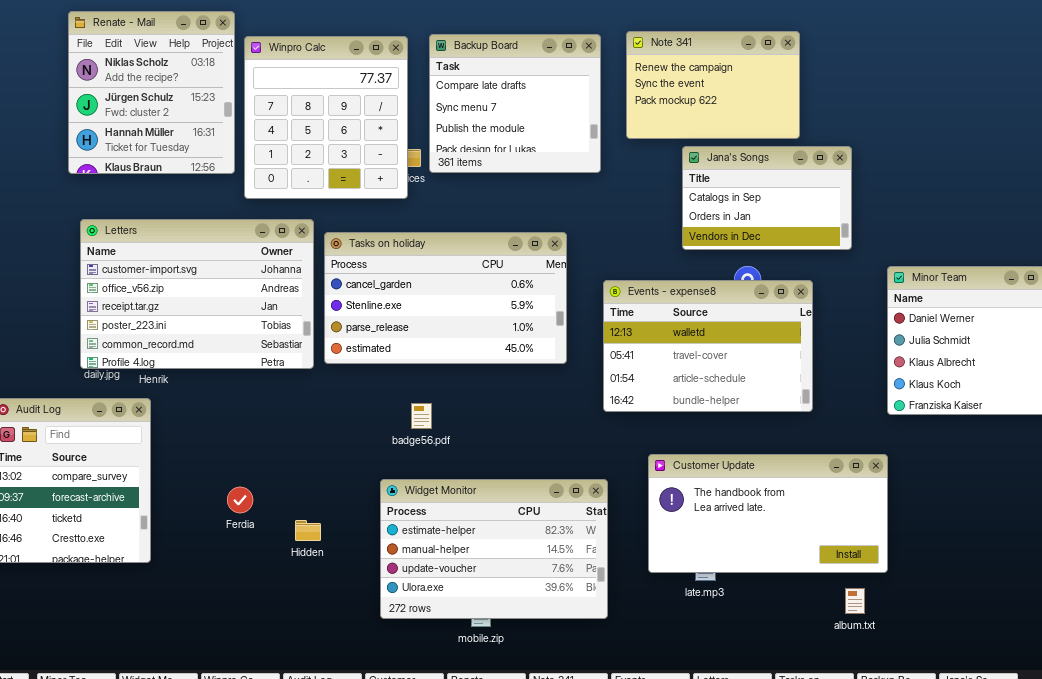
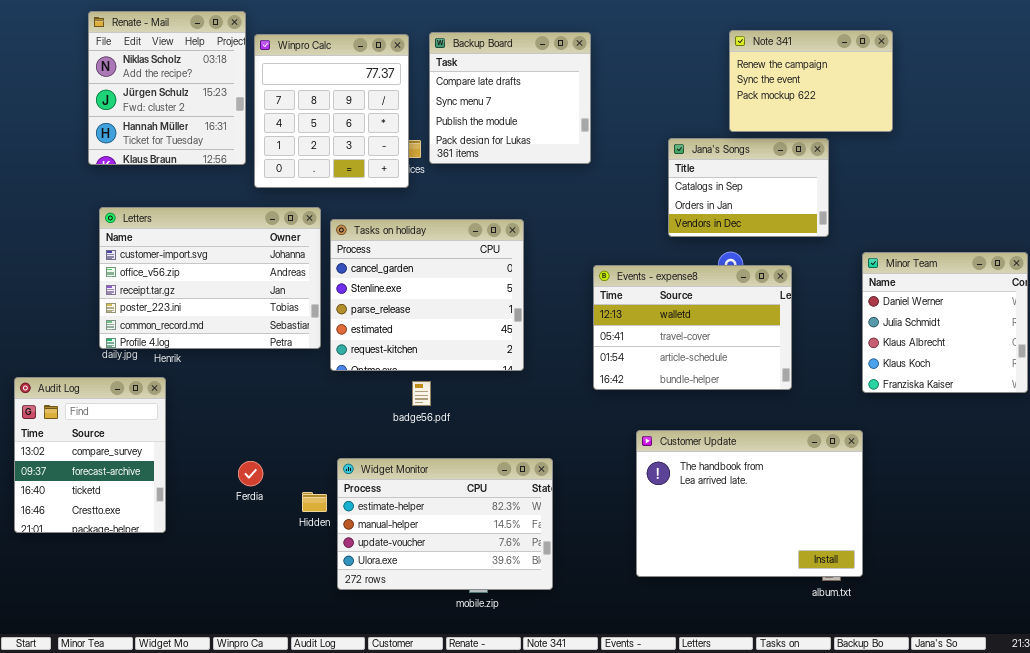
Note 341: [626,31,800,139] -> [729,30,893,132], moved
Tasks on holiday: [324,232,567,364] -> [330,219,524,371], resized
Customer Update: [648,454,888,573] -> [636,430,863,577], resized
Widget Monitor: [380,479,608,619] -> [337,458,553,590], moved

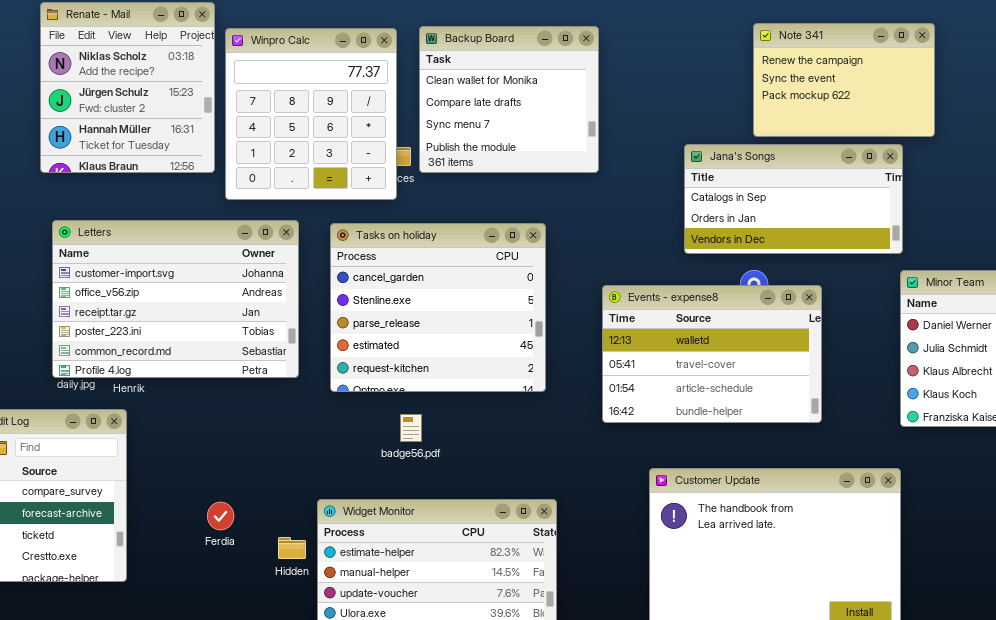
Backup Board: [429,32,591,164] -> [419,26,599,173], scrolled up 1 row
Jana's Songs: [668,138,829,237] -> [684,144,903,254], resized
Tasks on holiday: [330,219,524,371] -> [330,223,546,392], moved

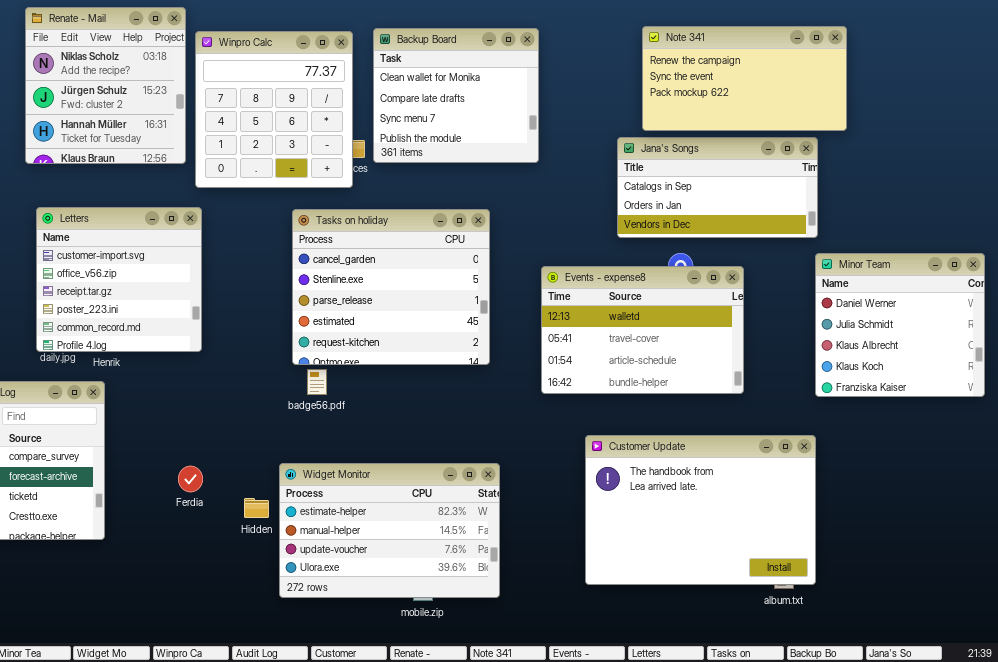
Note 341: [753,23,935,137] -> [642,26,847,131], resized
Letters: [52,220,299,378] -> [36,207,202,352], resized
badge56.pdf: [400,414,422,442] -> [307,369,327,395], moved

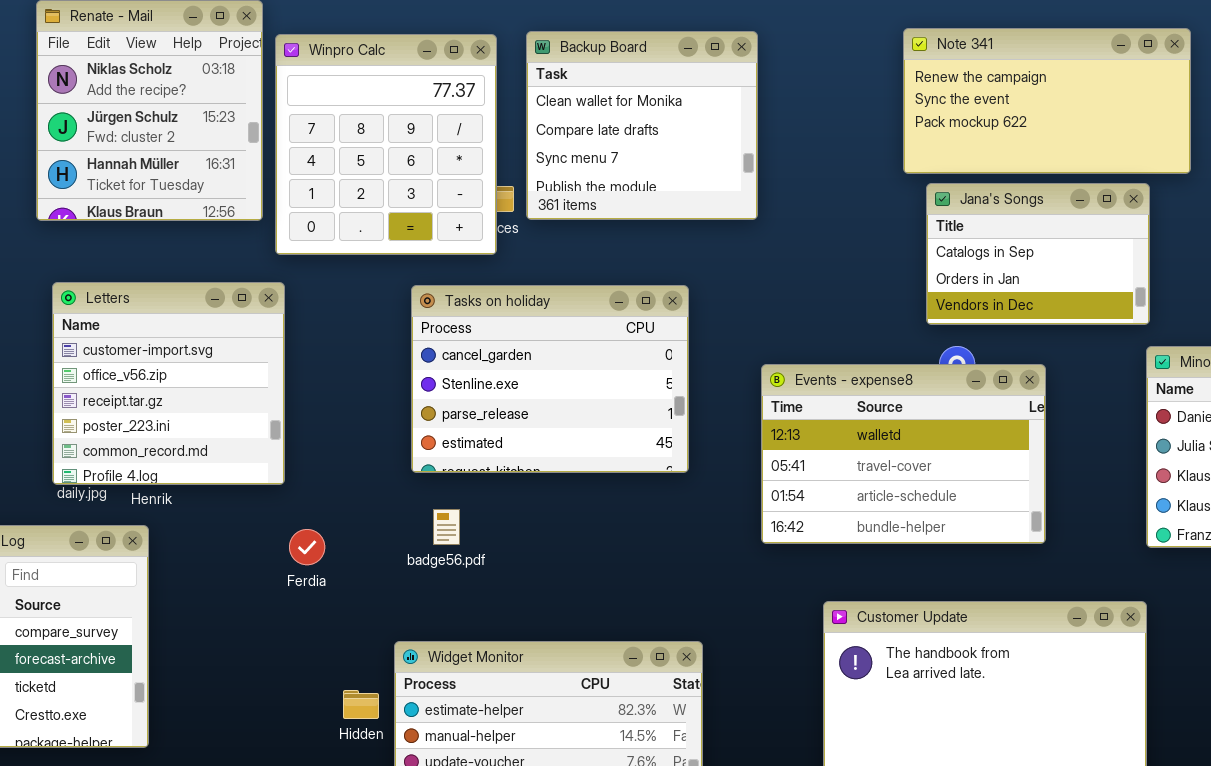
Jana's Songs: [617,137,818,238] -> [926,183,1150,325], resized
Tasks on holiday: [292,209,490,365] -> [411,285,689,473], resized
Ferdia: [178,466,203,492] -> [289,529,325,565], moved

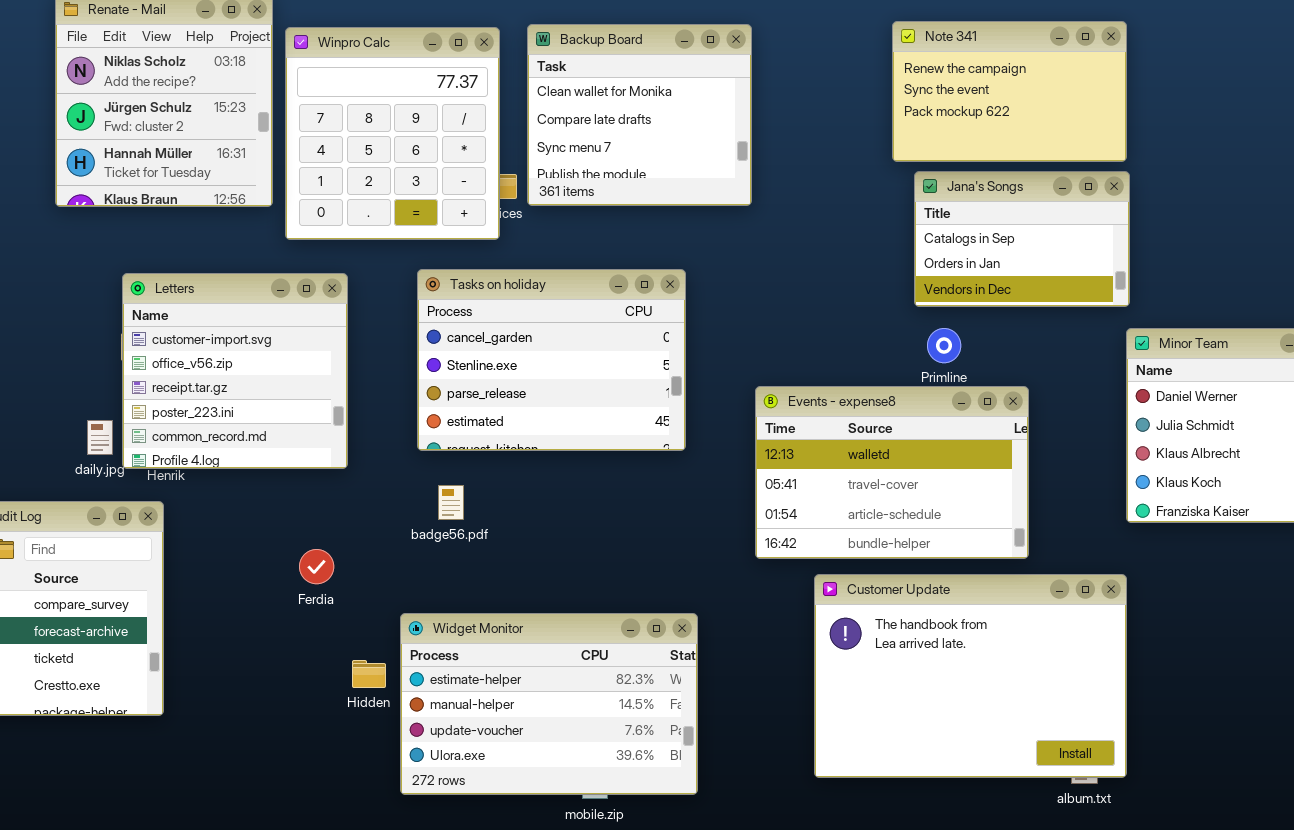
Note 341: [903,28,1191,174] -> [892,21,1127,162], resized
Letters: [52,282,285,485] -> [122,273,348,469], moved
Events - expense8: [761,364,1046,544] -> [755,386,1029,559], moved
Ferdia: [289,529,325,565] -> [299,549,334,584], moved

